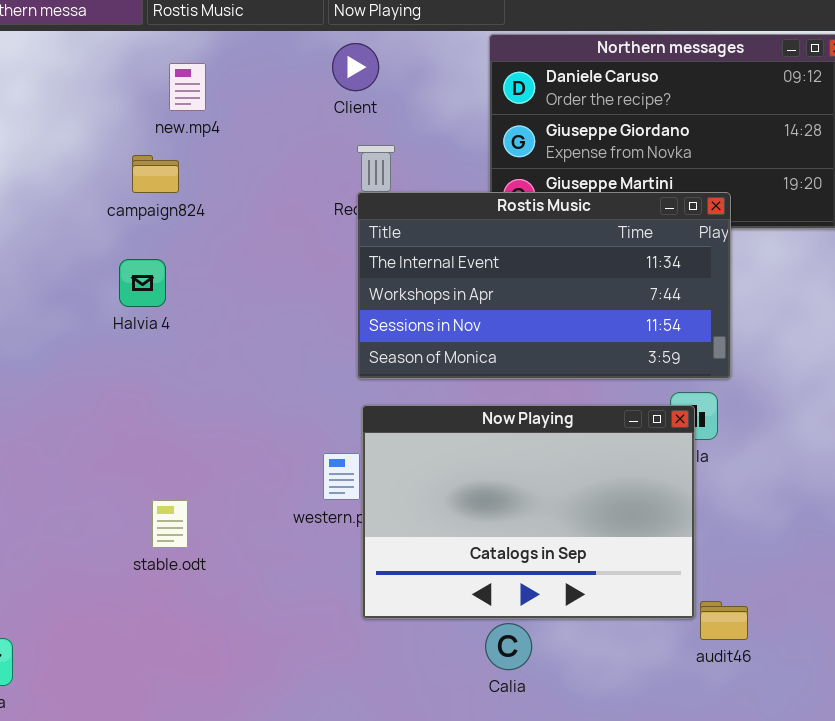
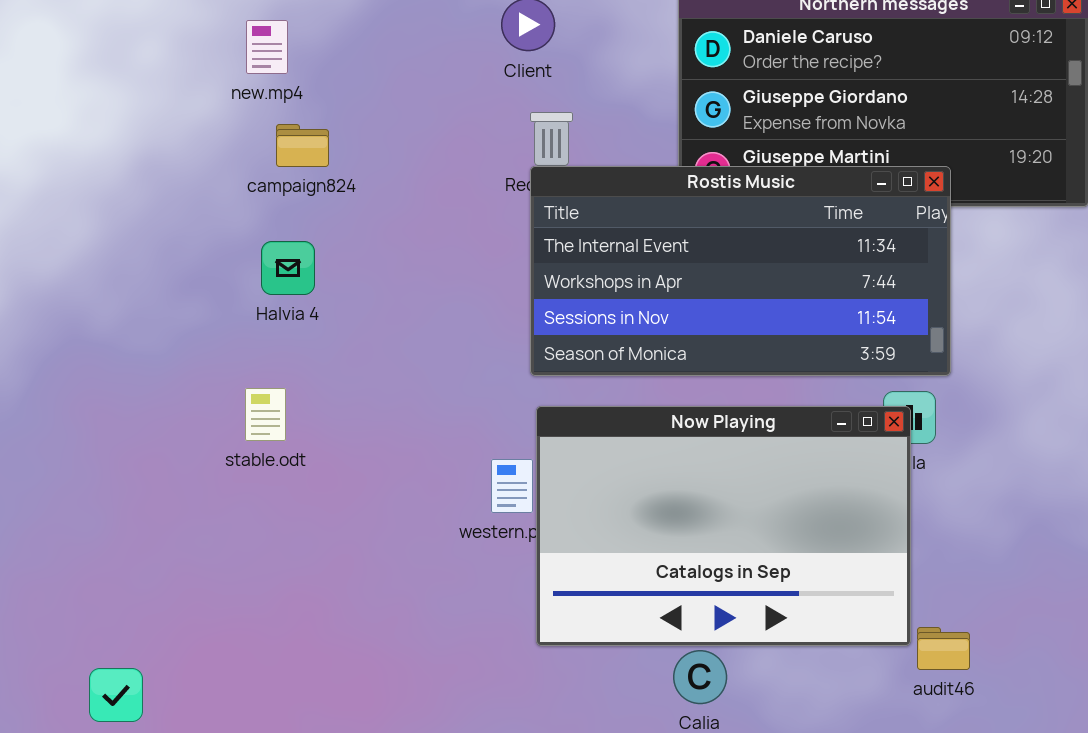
new.mp4: [169,63,206,111] -> [246,20,288,74], moved
stable.odt: [152,500,188,548] -> [245,388,286,441], moved

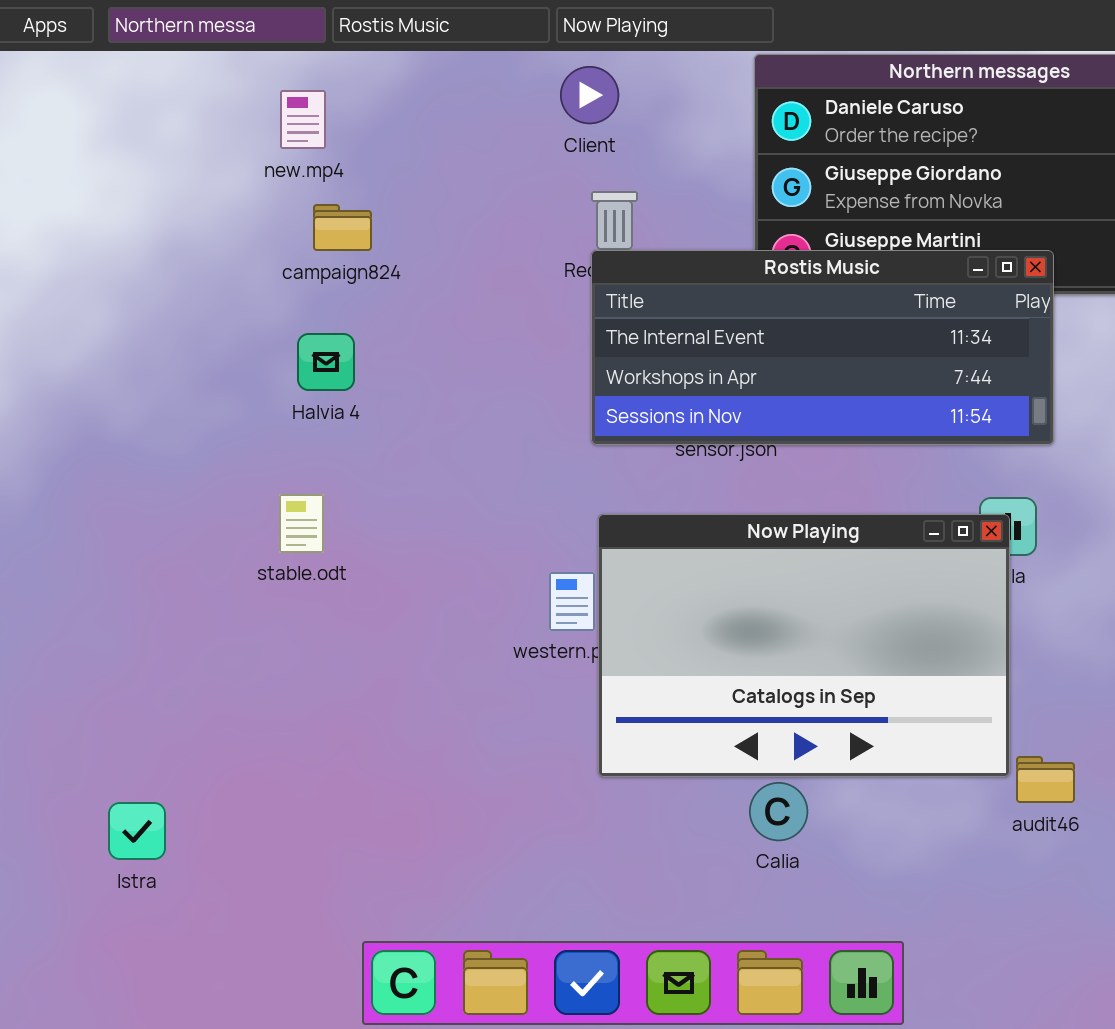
Rostis Music: [530,166,951,376] -> [591,250,1054,445], resized

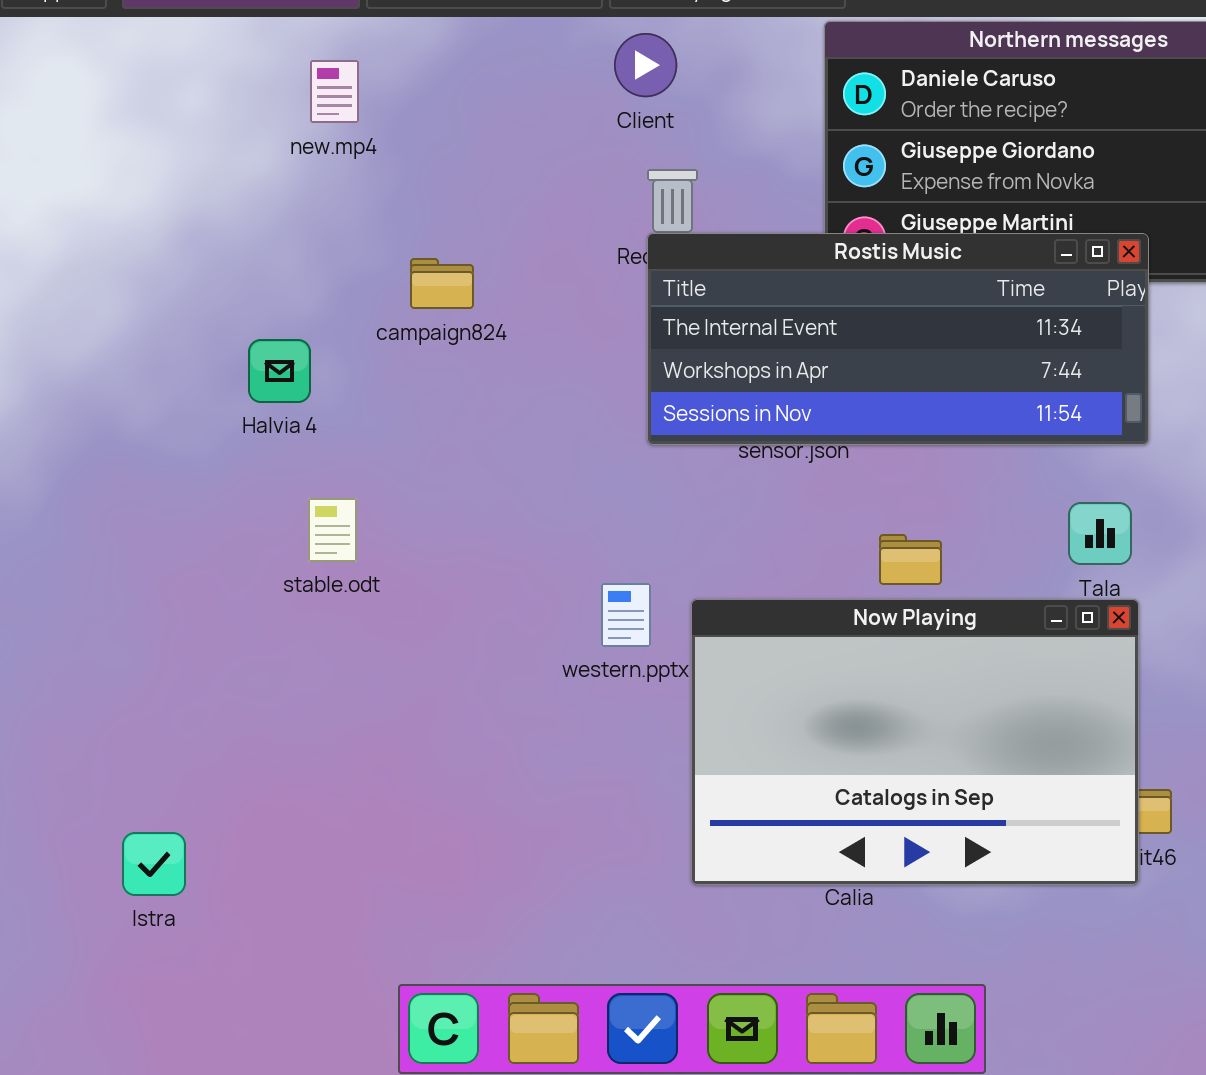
campaign824: [313,204,372,251] -> [410,258,474,309], moved
Halvia 4: [297,333,355,391] -> [248,339,311,403], moved
Now Playing: [598,514,1010,777] -> [691,599,1139,885], moved

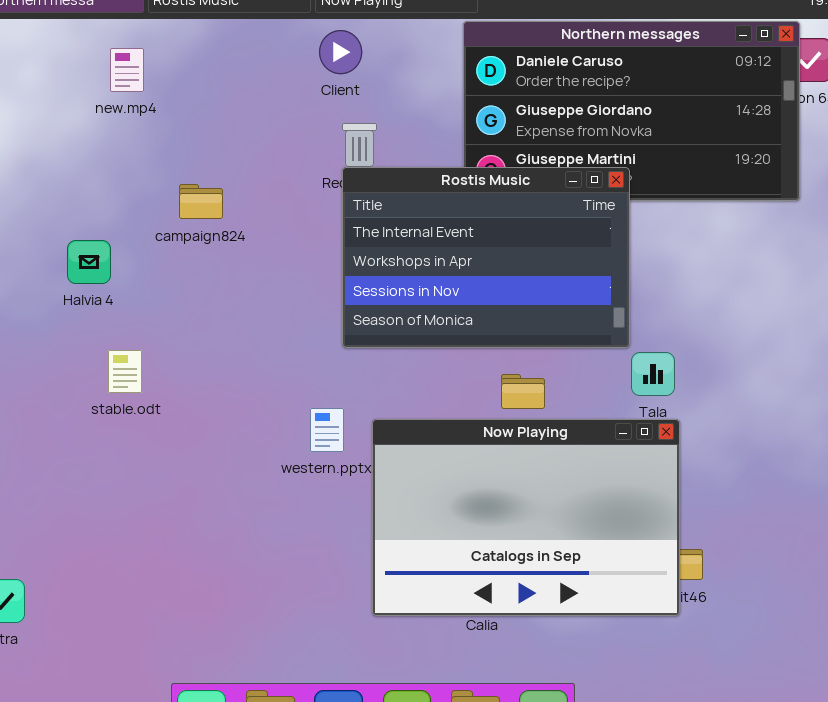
Rostis Music: [647,233,1149,445] -> [342,167,630,348], resized

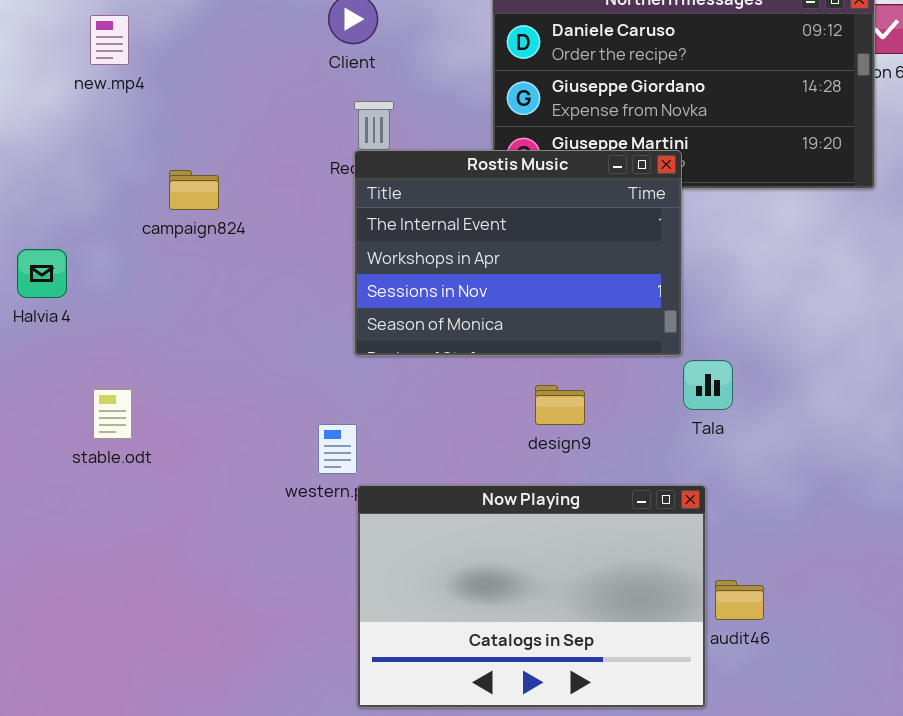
Halvia 4: [67,240,111,284] -> [17,249,67,298], moved
stable.odt: [108,350,142,393] -> [93,389,132,439], moved
Now Playing: [372,419,680,616] -> [357,485,706,708], moved

